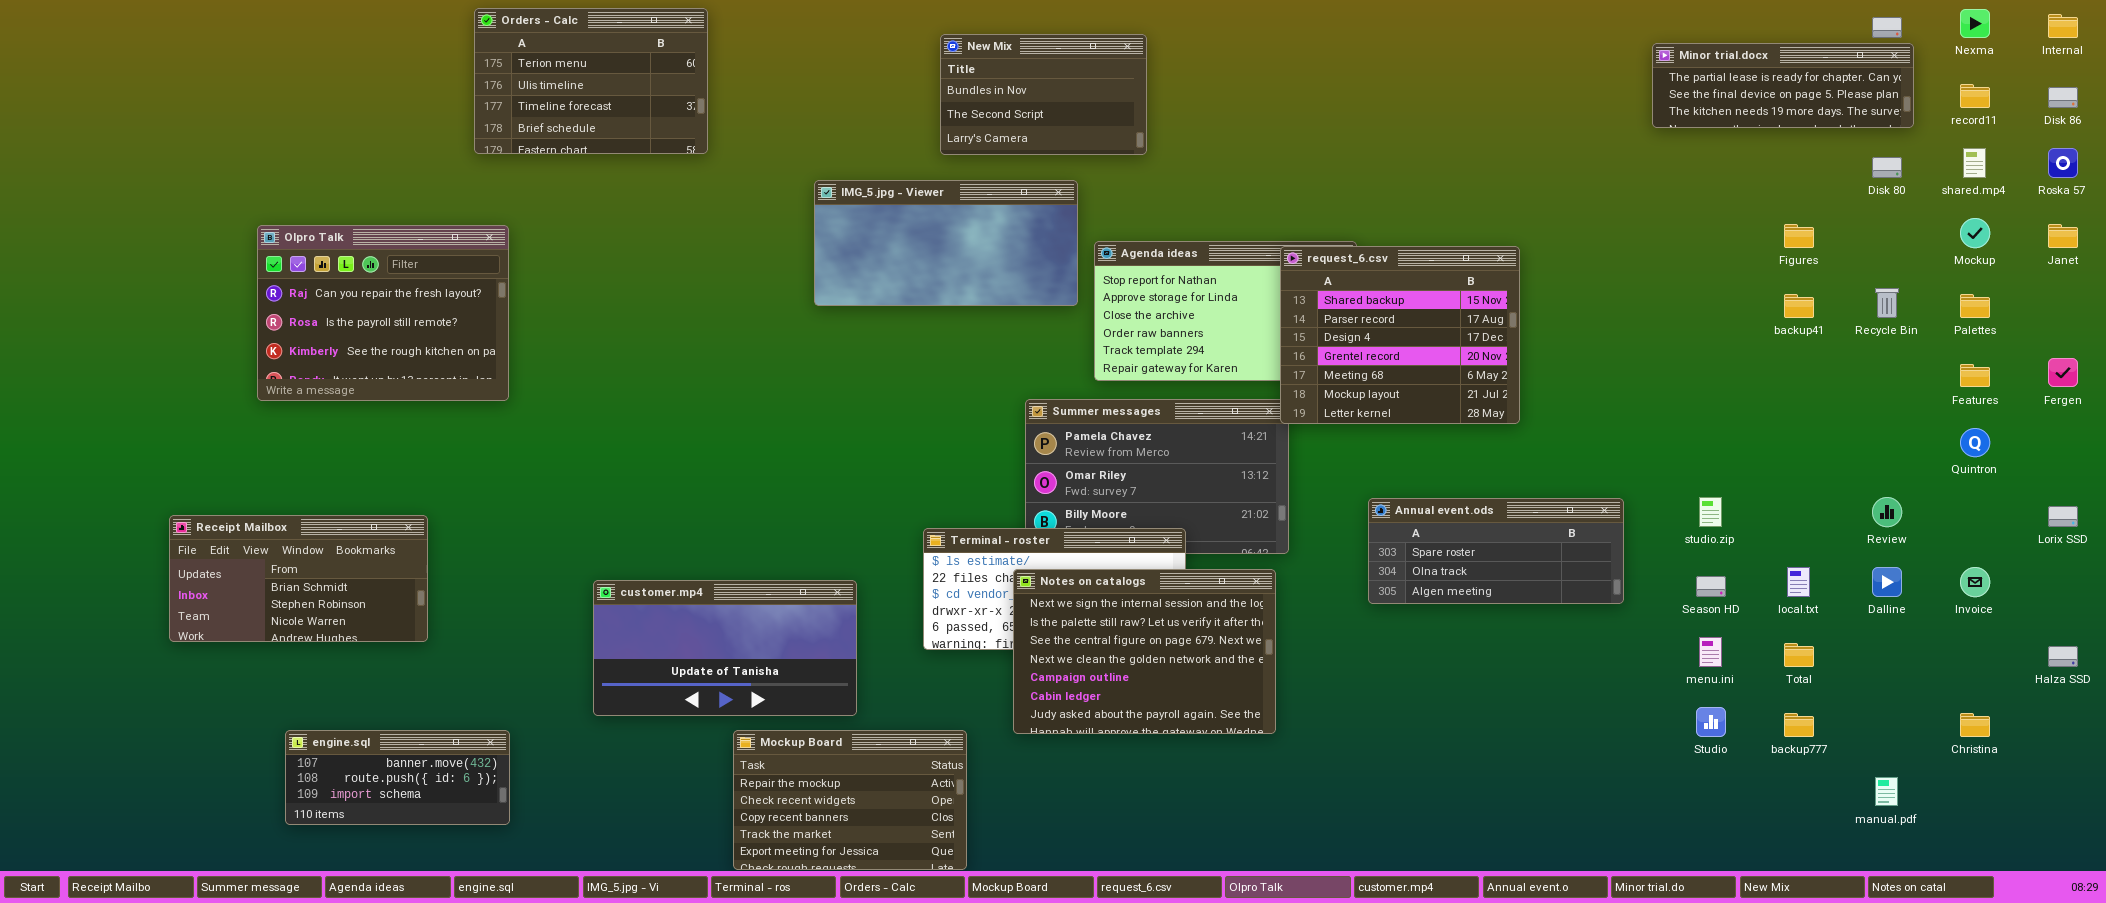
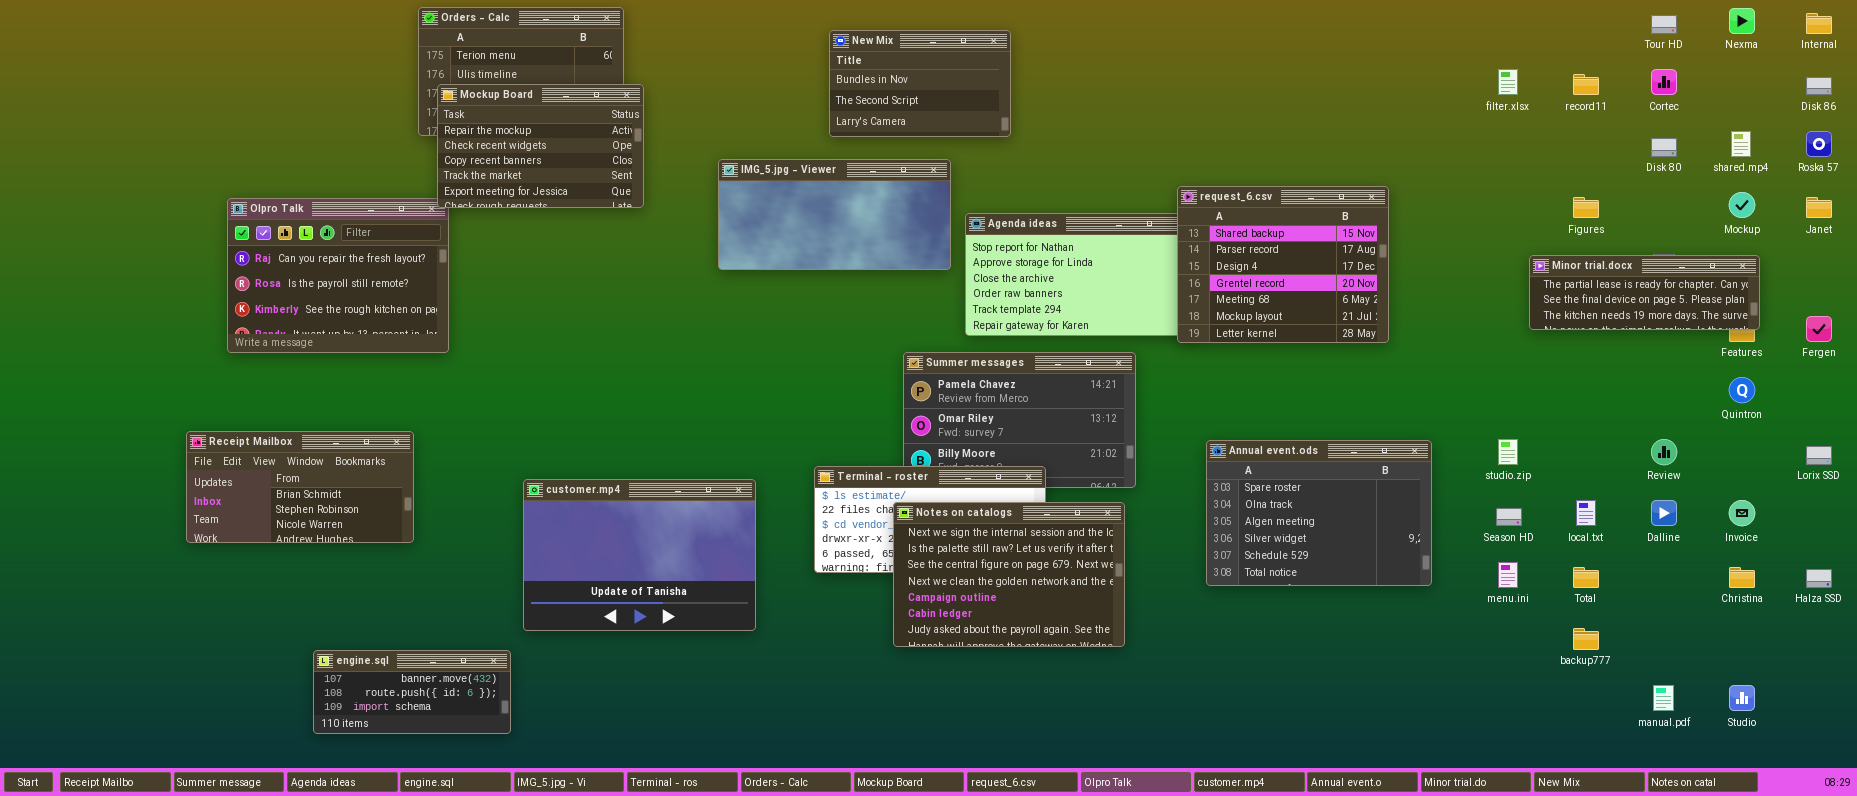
Minor trial.docx: [1652,43,1914,128] -> [1529,255,1760,330], moved
record11: [1960,84,1990,108] -> [1573,74,1599,95], moved
request_6.csv: [1280,246,1520,424] -> [1177,186,1389,343], moved
Annual event.ods: [1368,498,1624,604] -> [1206,440,1432,586], resized
Receipt Mailbox: [169,515,428,642] -> [186,431,414,543], moved
customer.mp4: [593,580,857,716] -> [523,479,756,631], resized
Studio: [1696,707,1726,737] -> [1729,685,1755,711], moved
Christina: [1960,713,1990,737] -> [1729,567,1755,588], moved
engine.sql: [285,730,510,825] -> [313,650,511,734], moved
Mockup Board: [733,730,967,870] -> [437,84,644,208], moved

